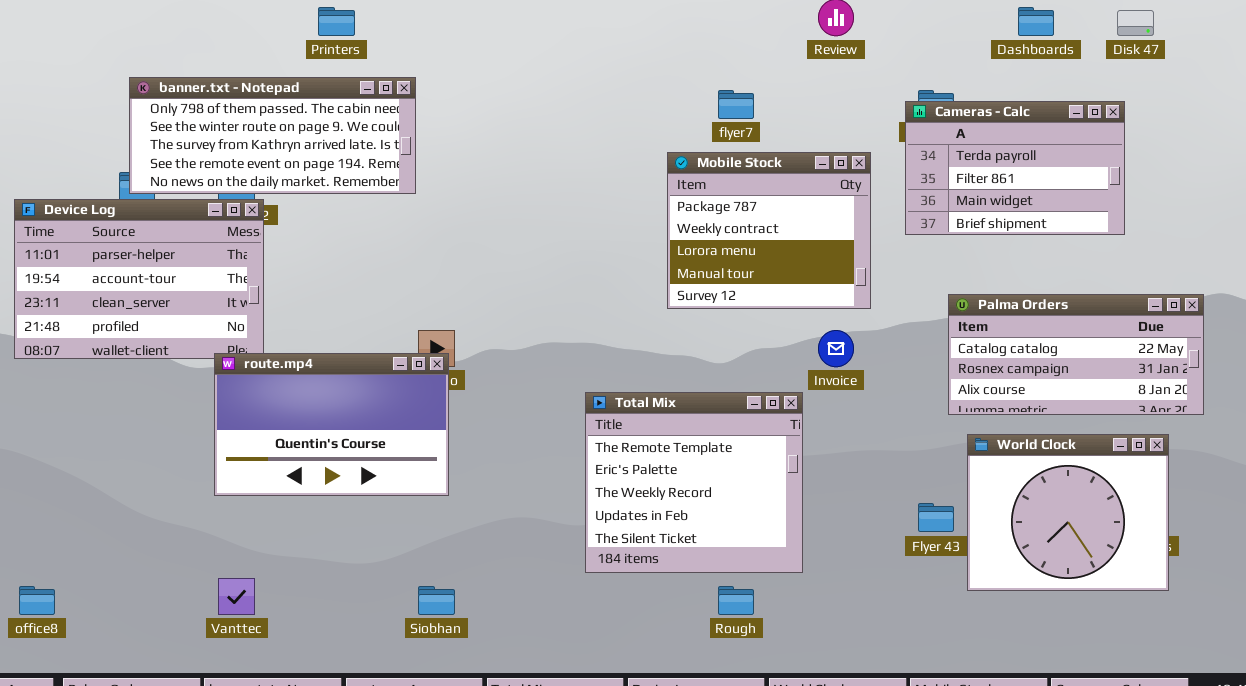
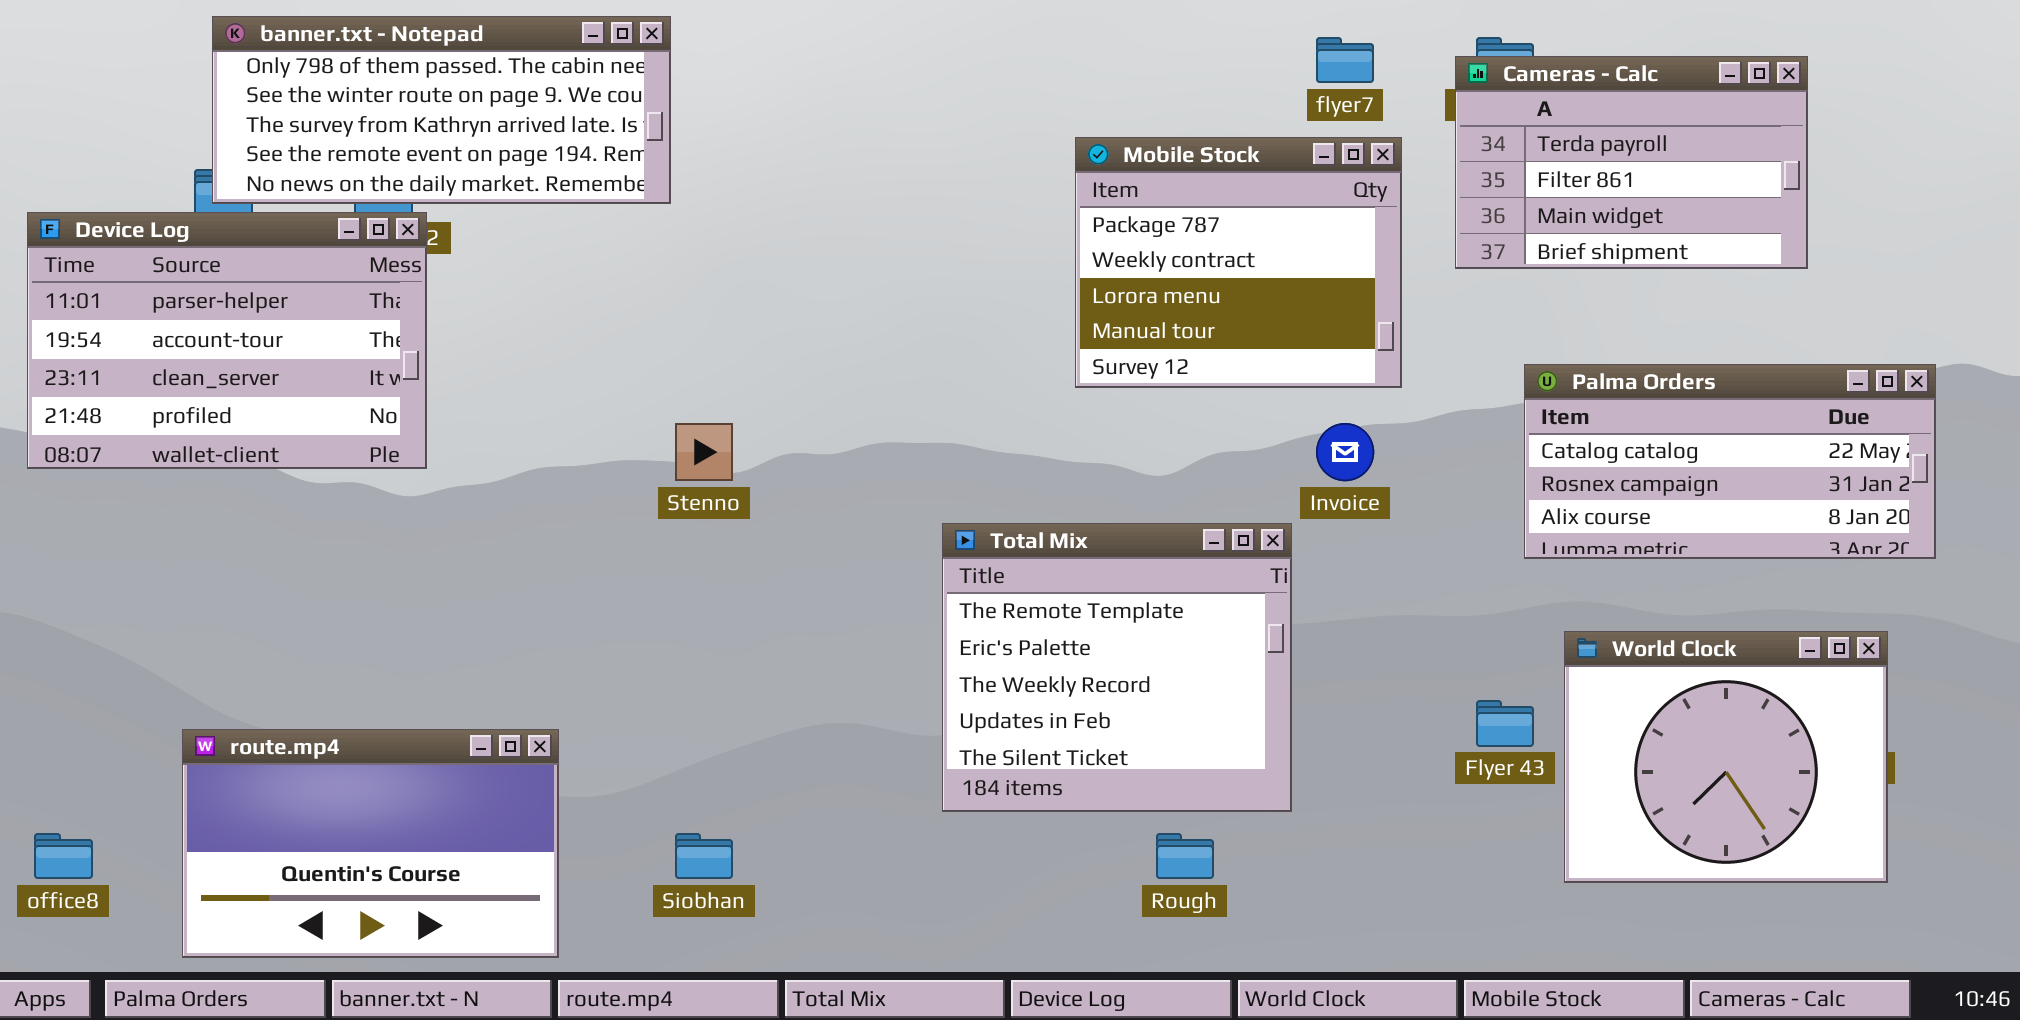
flyer7: [718,90,754,119] -> [1316,37,1374,83], moved
route.mp4: [214,353,449,496] -> [182,729,559,958], moved
World Clock: [967,434,1169,591] -> [1564,631,1888,883], moved

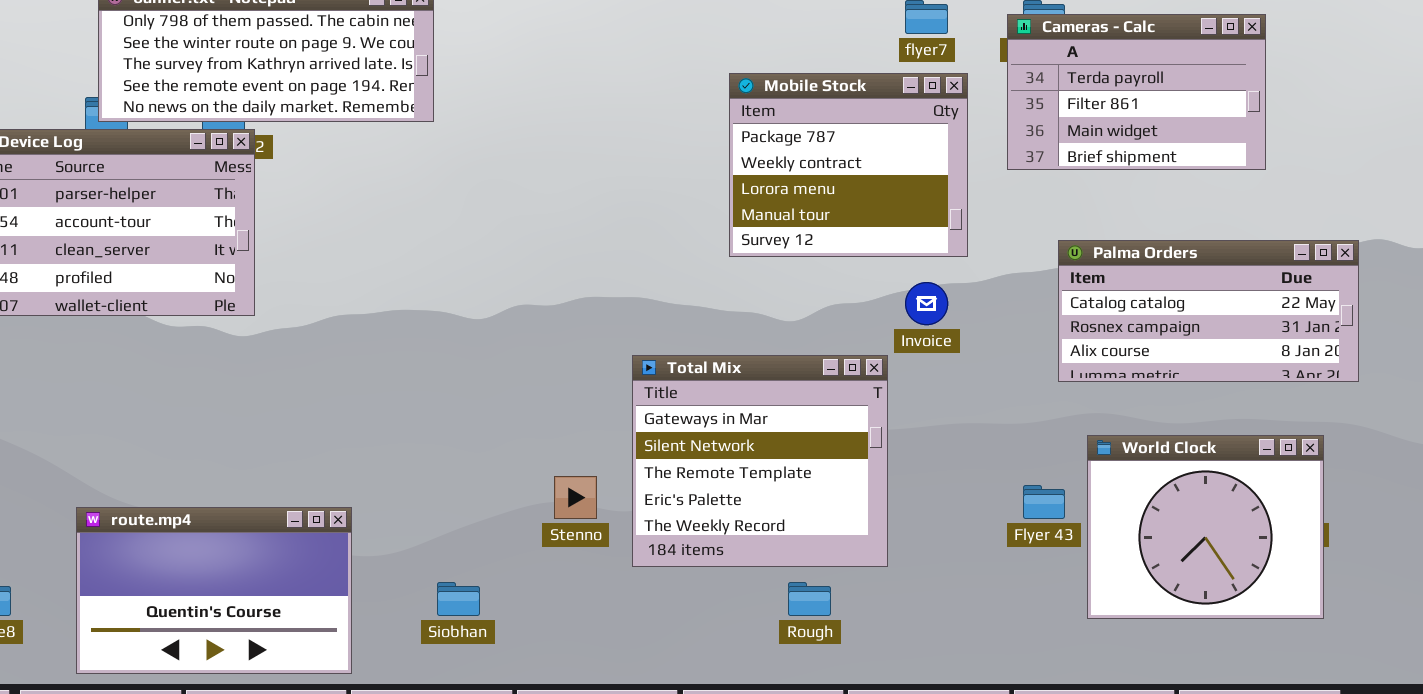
Stenno: [675,423,733,481] -> [554,476,597,519], moved
Total Mix: [942,523,1292,812] -> [632,355,888,567], scrolled up 2 rows

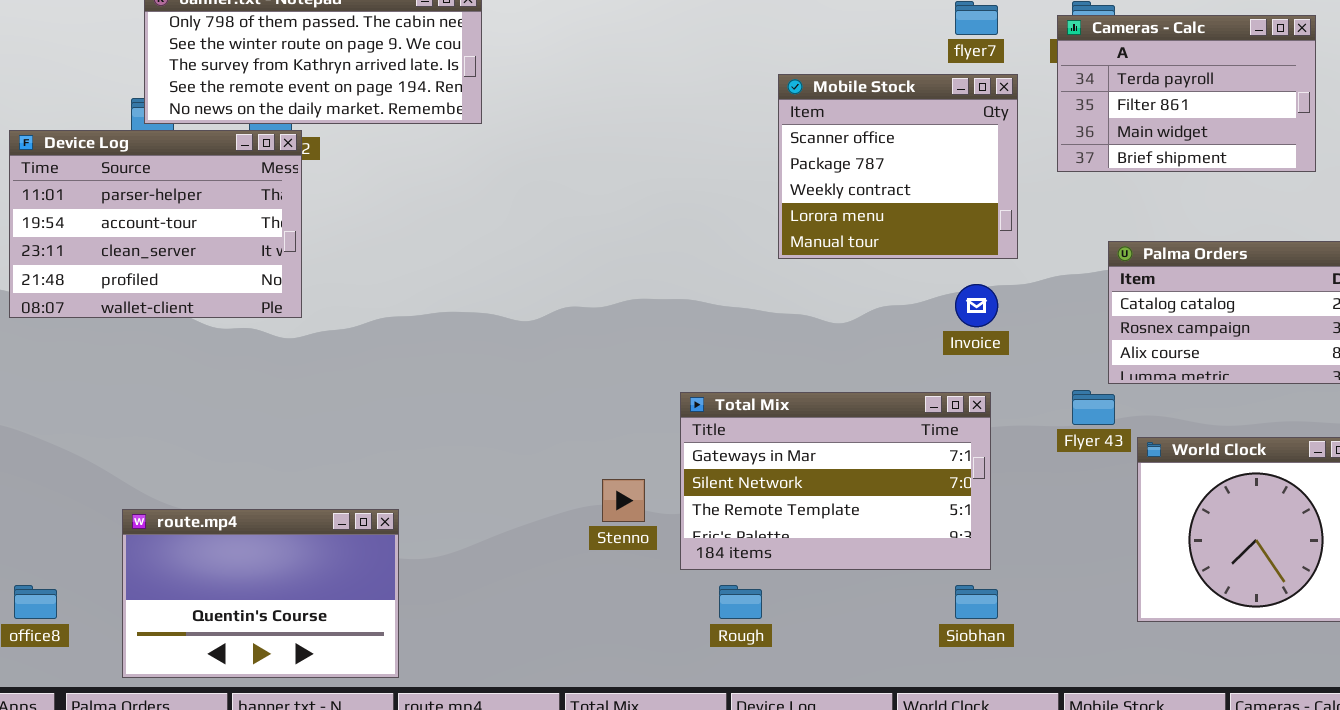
Mobile Stock: [729,73,968,257] -> [778,74,1018,259], scrolled up 1 row
Total Mix: [632,355,888,567] -> [680,392,991,570], resized
Flyer 43: [1023,485,1065,519] -> [1072,390,1115,425], moved
Siobhan: [437,582,480,616] -> [955,585,998,619], moved
Rough: [788,582,831,616] -> [719,585,762,619], moved

